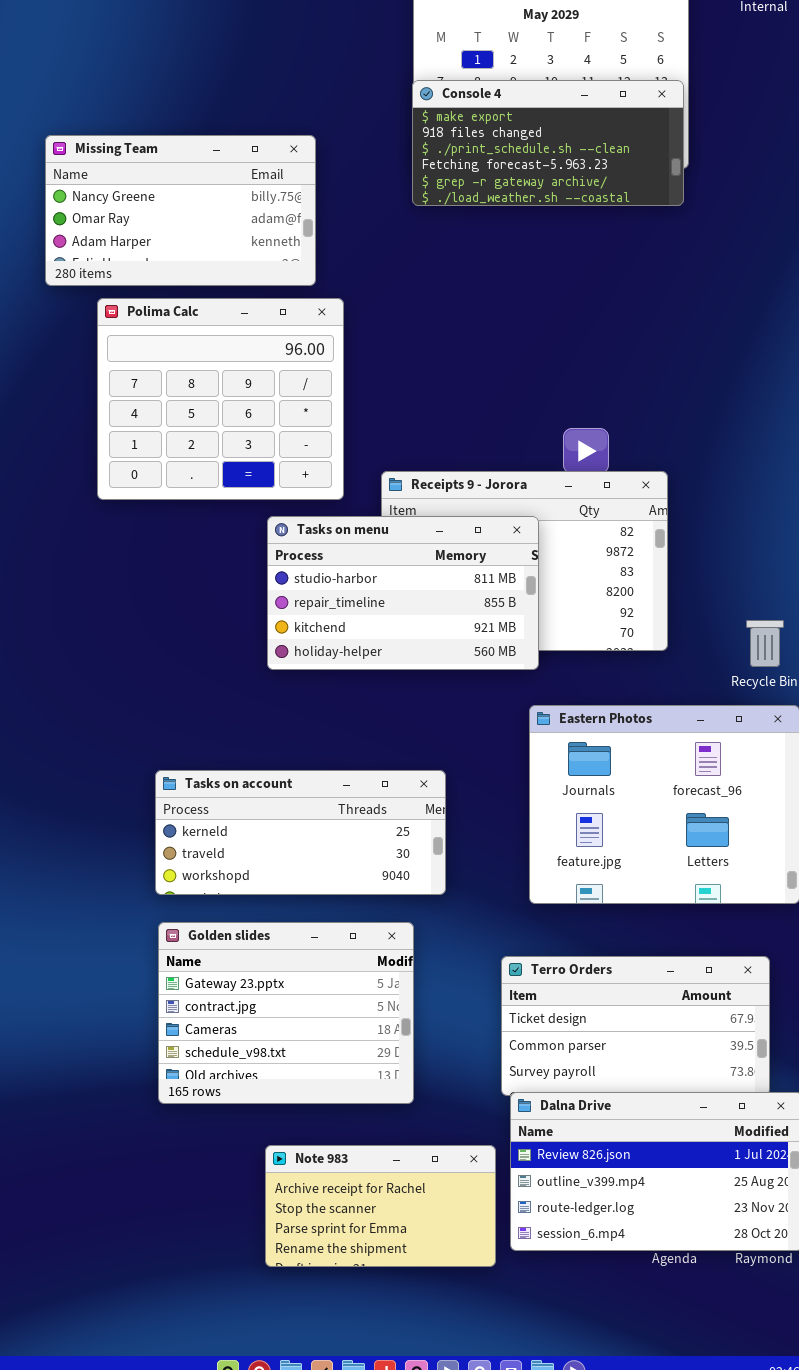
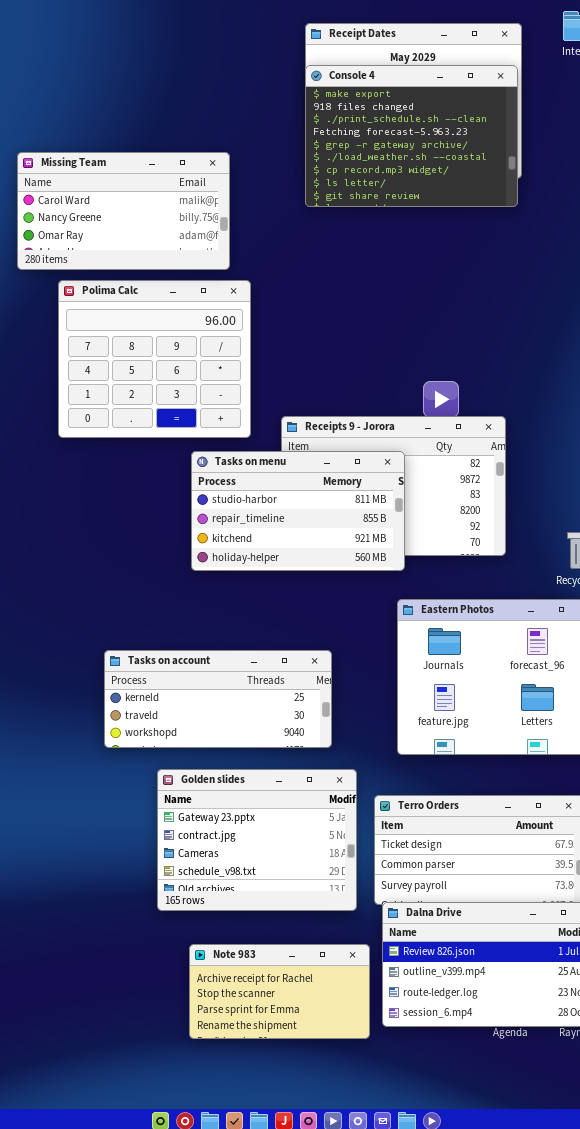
Console 4: [412,80,684,206] -> [305,65,518,207], resized
Missing Team: [45,135,316,286] -> [17,152,230,270], scrolled up 1 row
Golden slides: [158,922,414,1104] -> [157,769,357,911], moved

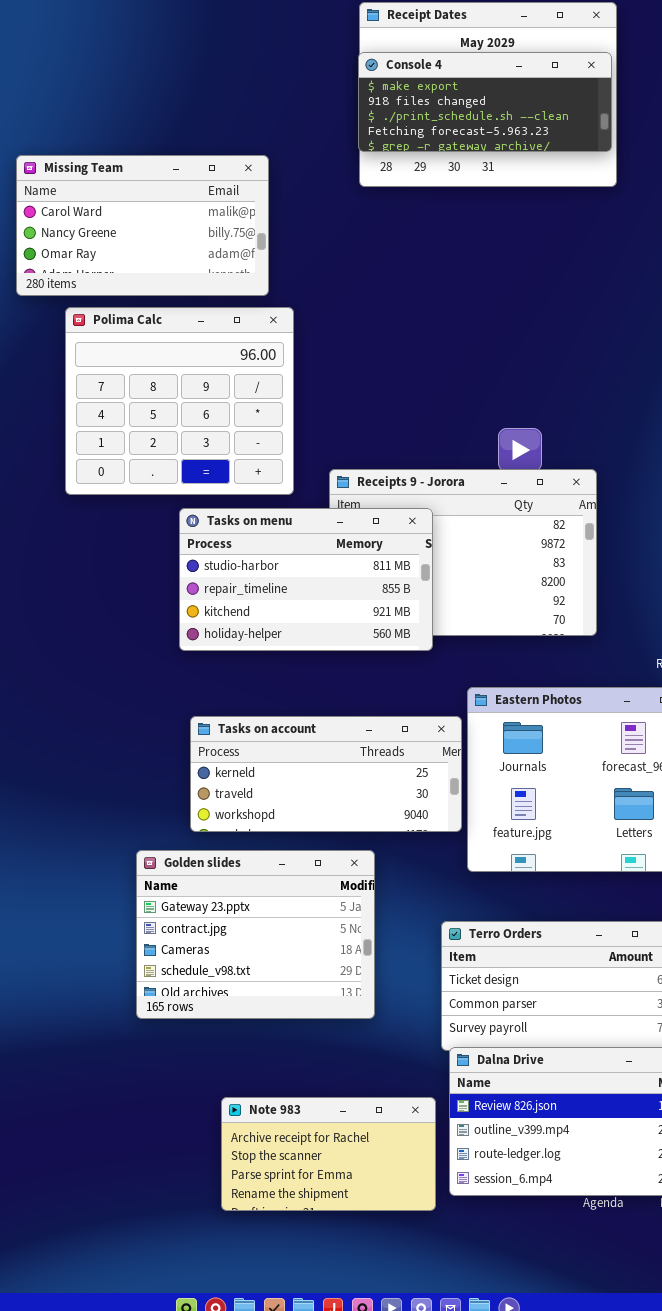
Console 4: [305,65,518,207] -> [358,52,612,152], resized
Tasks on menu: [191,451,405,571] -> [179,508,433,651], moved
Tasks on account: [104,650,332,748] -> [190,716,462,832], moved
Golden slides: [157,769,357,911] -> [136,850,375,1019], moved

